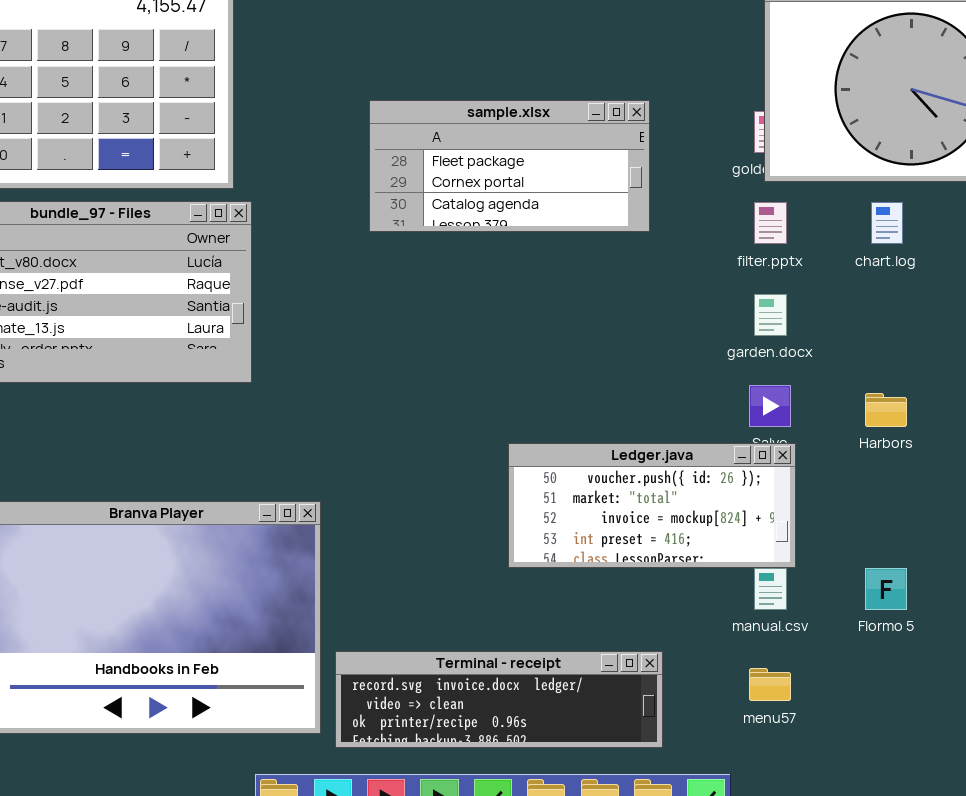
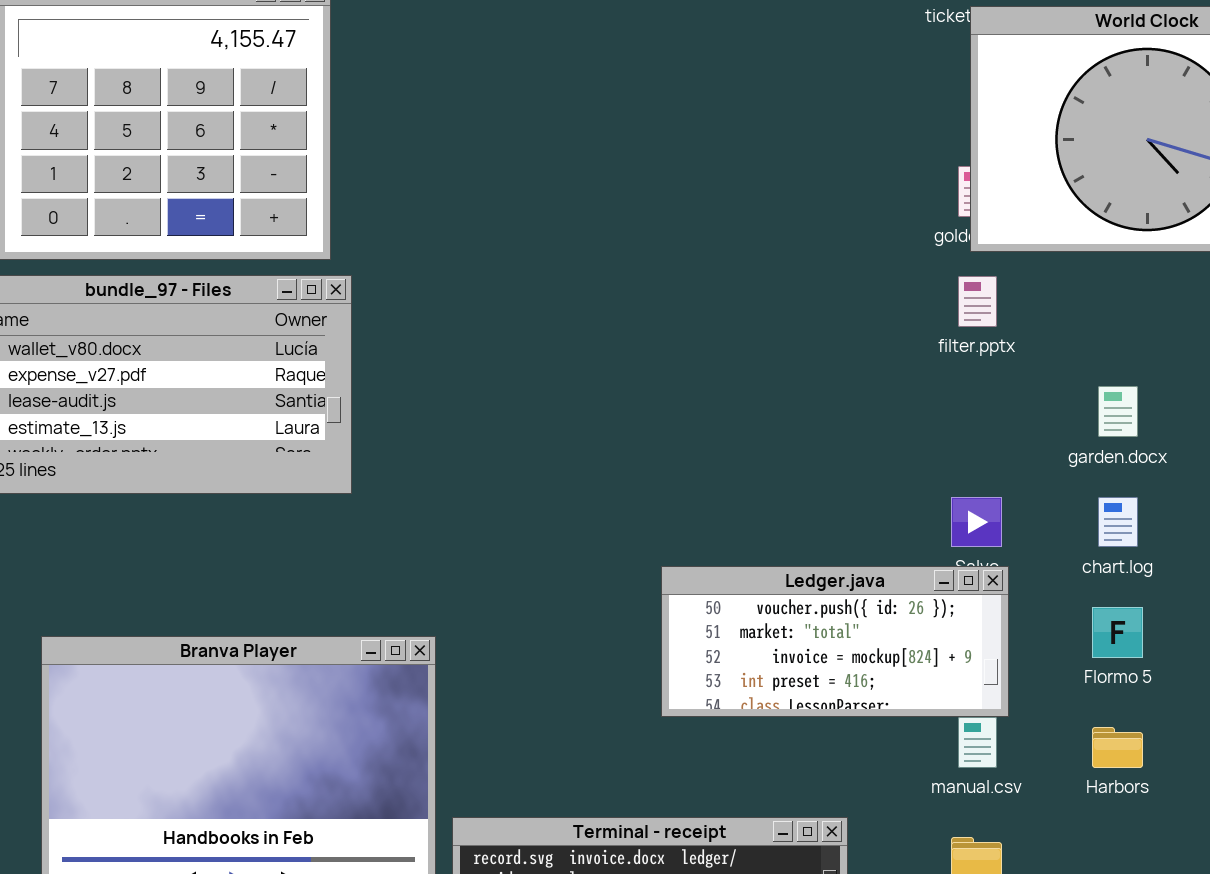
sample.xlsx: [369,100,650,232] -> none, closed
chart.log: [871,202,903,244] -> [1098,497,1138,547], moved
garden.docx: [754,294,787,336] -> [1098,386,1138,437], moved
Harbors: [865,393,907,427] -> [1092,727,1143,768], moved
Flormo 5: [865,568,907,610] -> [1092,607,1143,658], moved

